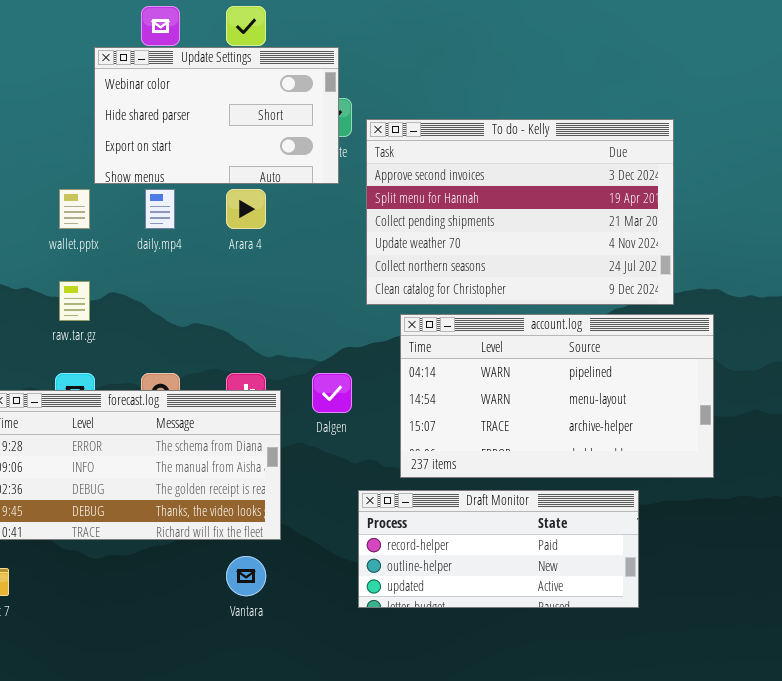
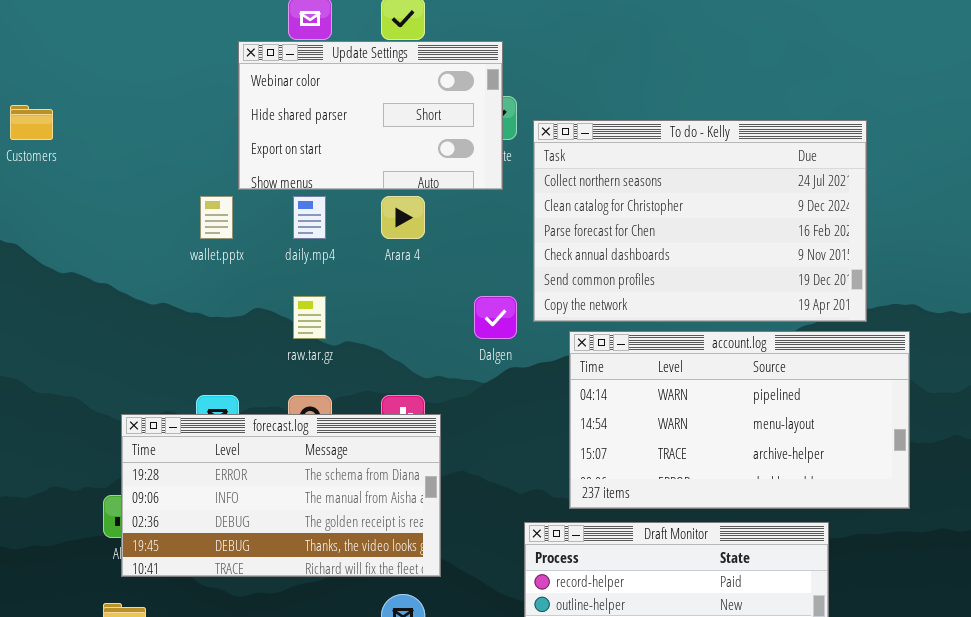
To do - Kelly: [366,119,674,305] -> [533,120,867,322], scrolled down 4 rows
raw.tar.gz: [59,281,90,321] -> [293,296,326,339], moved
Dalgen: [312,373,352,413] -> [474,296,517,339], moved

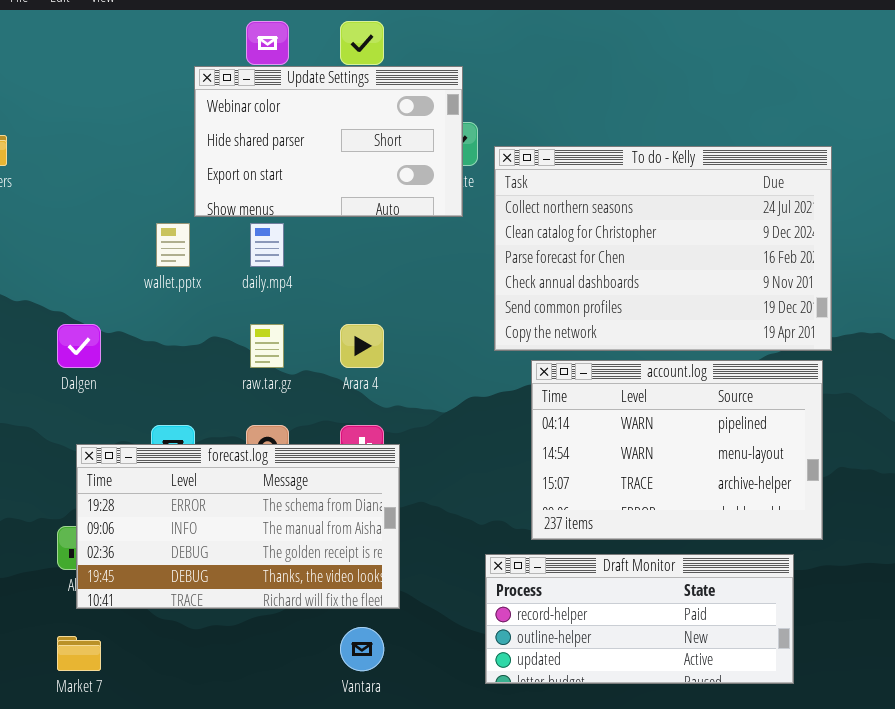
Arara 4: [381,196,425,239] -> [340,324,384,368], moved
Dalgen: [474,296,517,339] -> [57,324,101,368], moved
account.log: [569,331,910,509] -> [531,360,823,540], resized

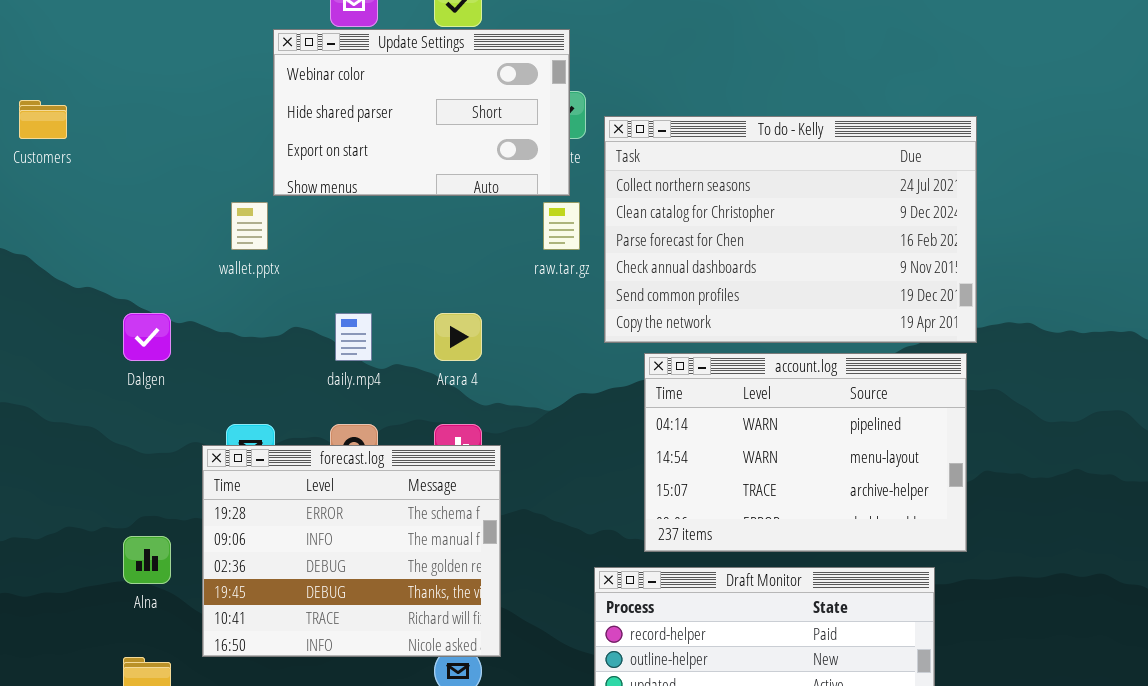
daily.mp4: [250,223,284,267] -> [335,313,372,361], moved
raw.tar.gz: [250,324,284,368] -> [543,202,580,250], moved
forecast.log: [76,444,400,609] -> [202,445,501,657], resized

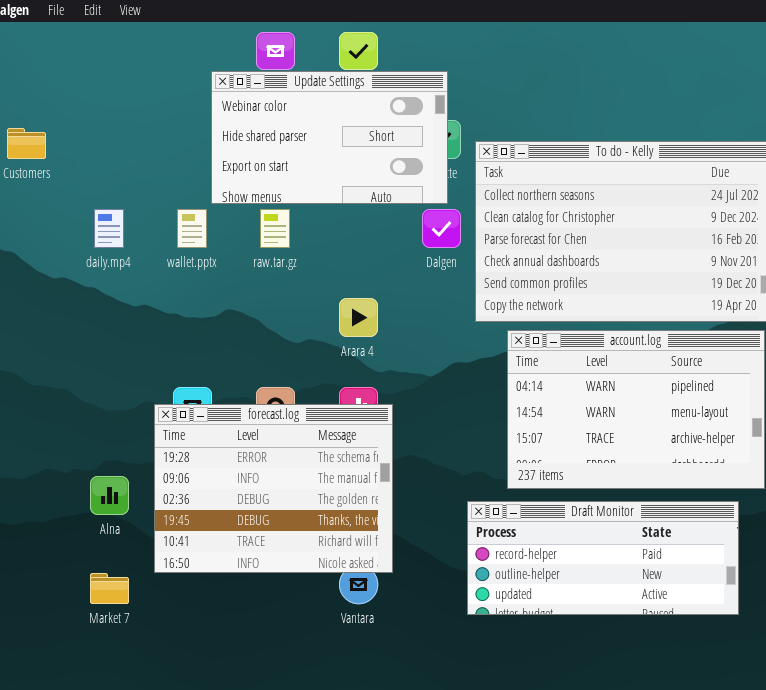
raw.tar.gz: [543,202,580,250] -> [260,209,290,248], moved
Dalgen: [123,313,171,361] -> [422,209,461,248], moved
daily.mp4: [335,313,372,361] -> [94,209,124,248], moved

